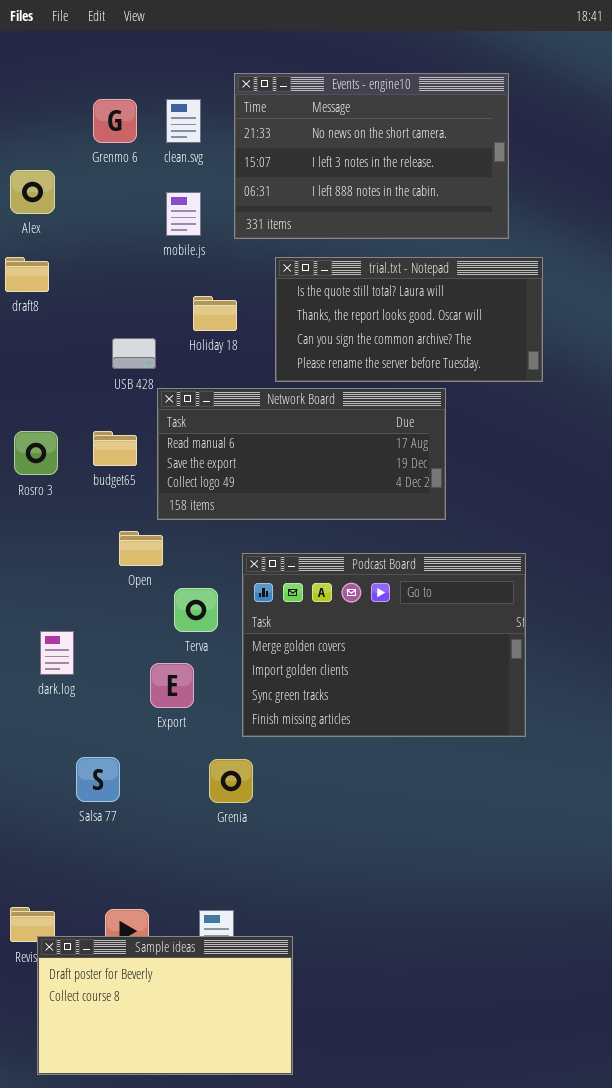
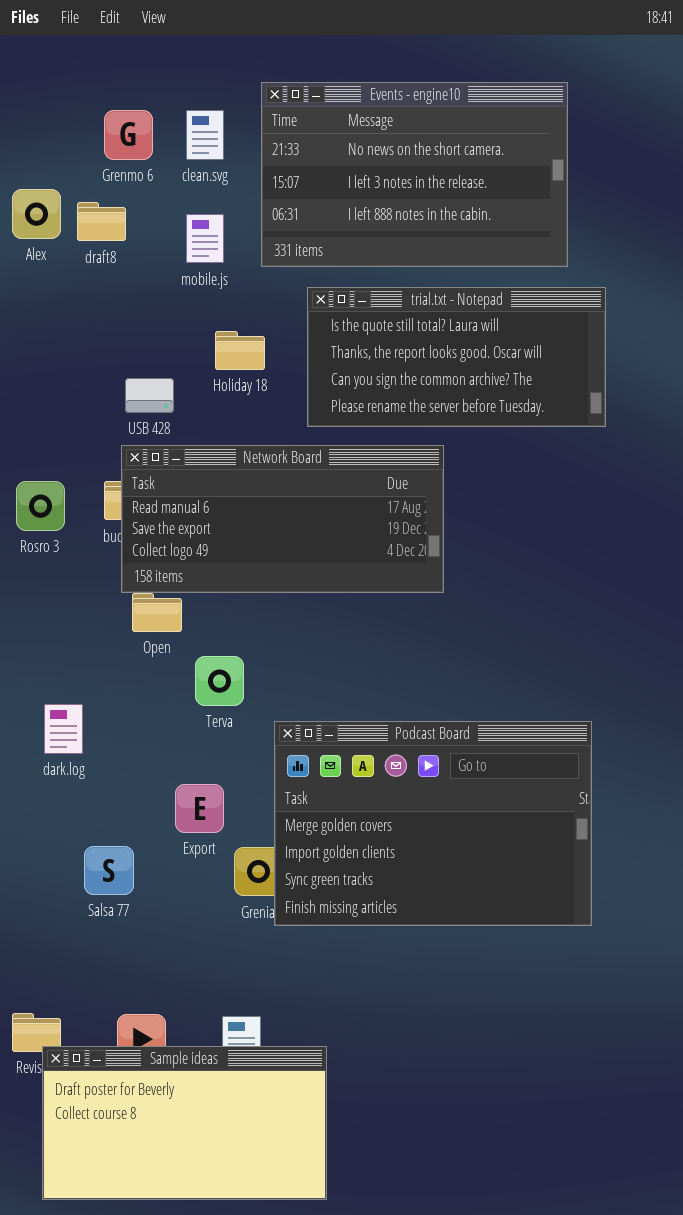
draft8: [5,257,49,292] -> [77,202,126,241], moved
Network Board: [157,388,446,520] -> [121,445,444,593], moved
Podcast Board: [242,553,526,737] -> [274,721,592,926], moved
Export: [150,663,194,708] -> [175,784,224,833], moved

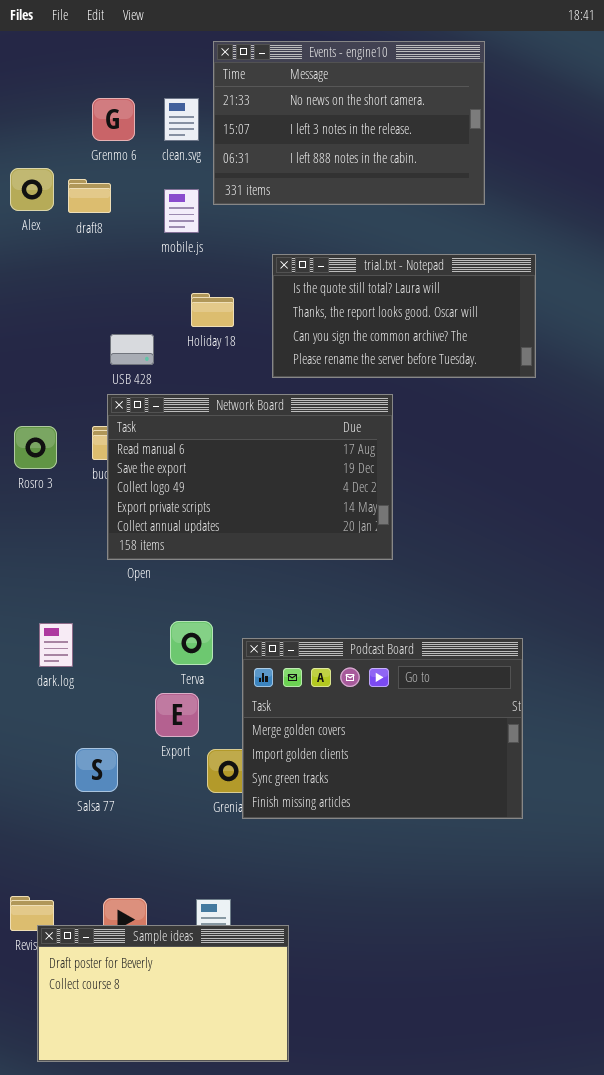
Events - engine10: [261,82,568,267] -> [213,41,485,205], moved
Network Board: [121,445,444,593] -> [107,394,393,560], resized
Terva: [195,656,244,706] -> [170,621,213,665], moved

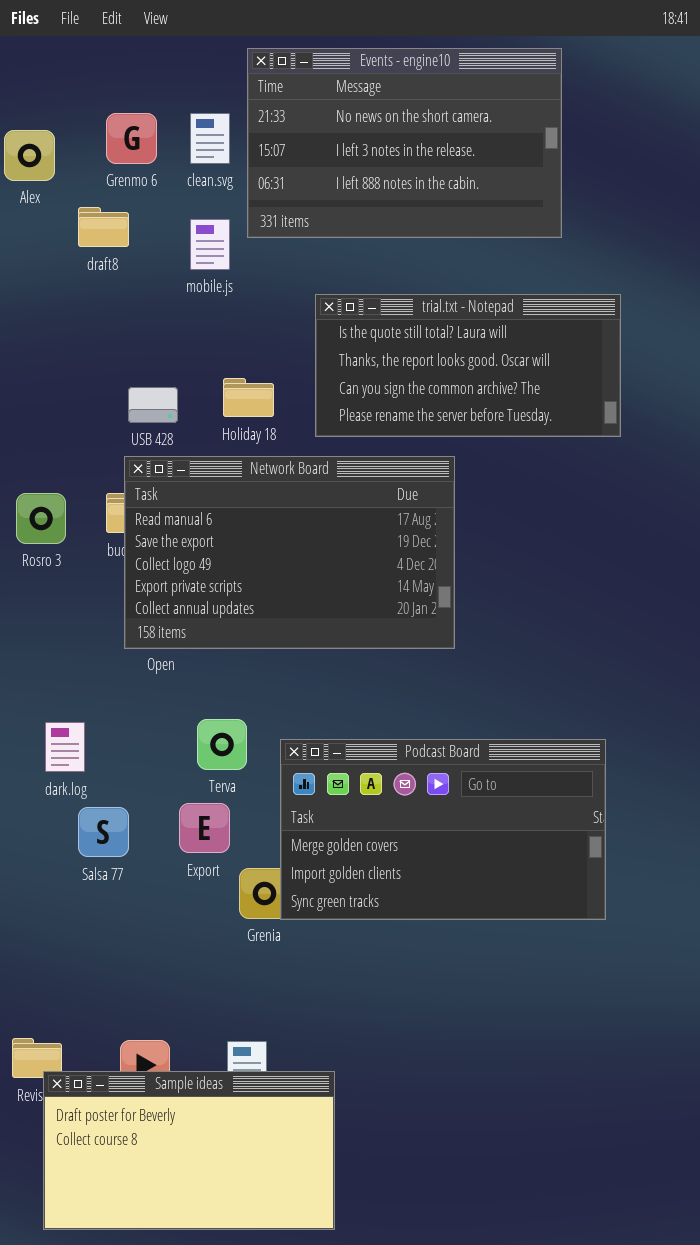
Alex: [10,168,54,211] -> [4,130,55,181], moved
Holiday 18: [191,293,234,327] -> [223,378,274,417], moved
Podcast Board: [242,638,523,819] -> [280,739,606,920], resized
Salsa 77: [75,748,118,792] -> [78,807,129,857], moved

